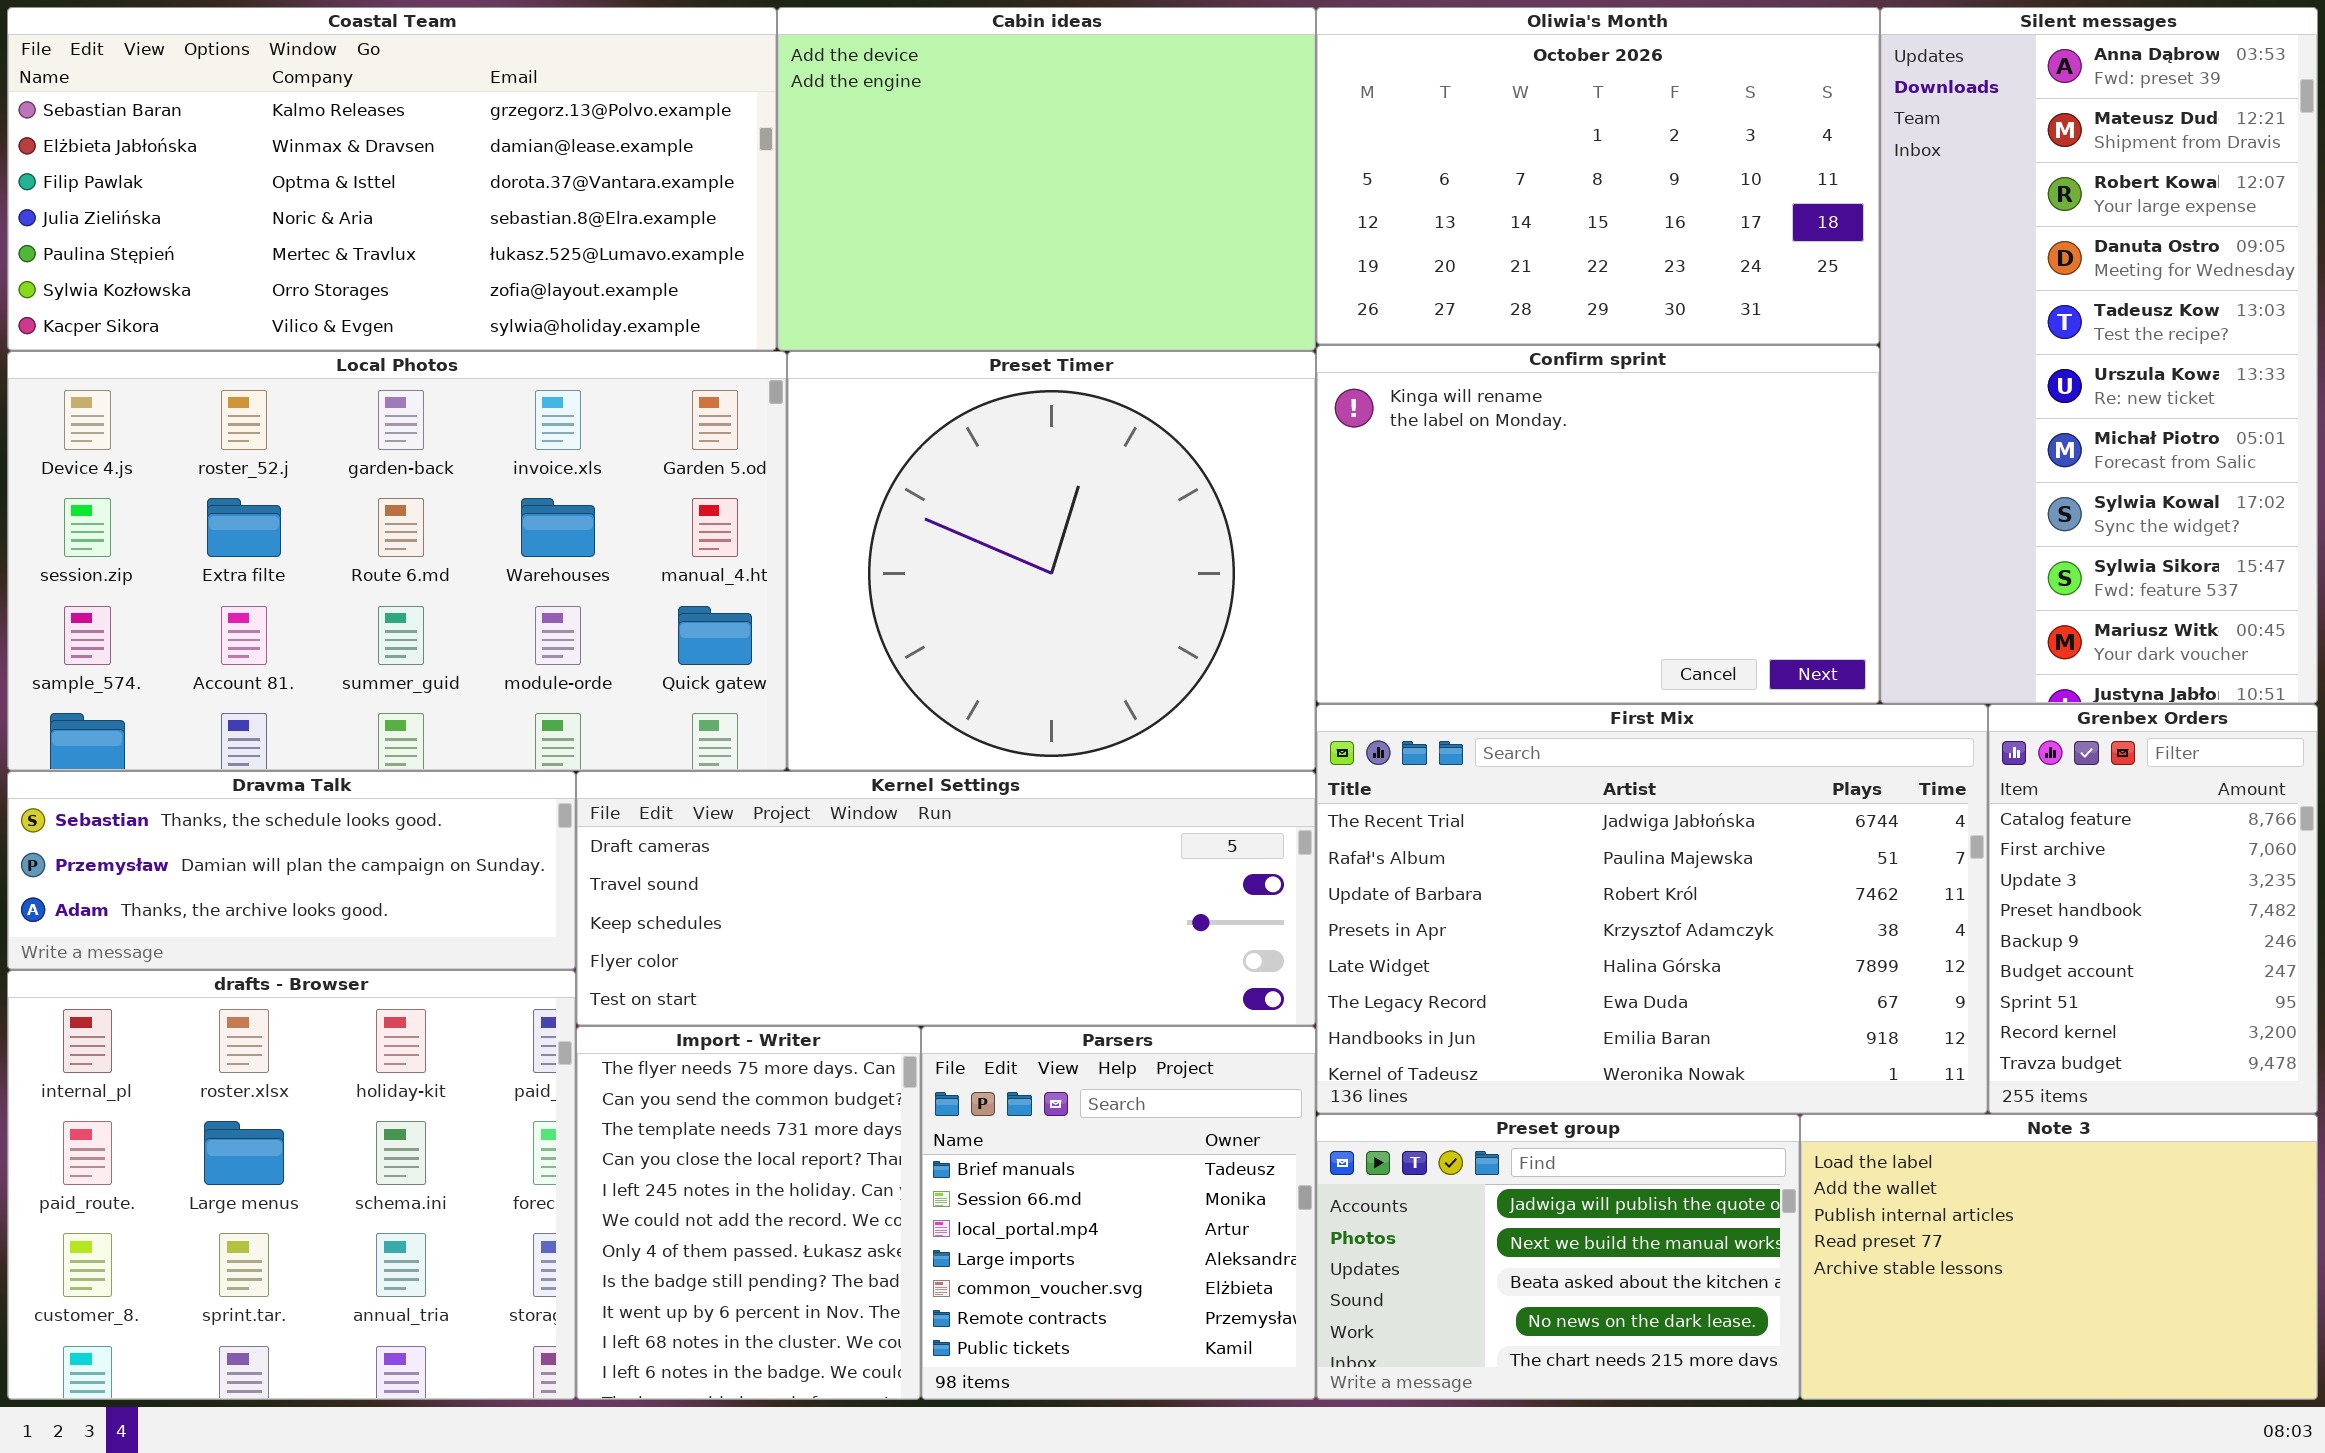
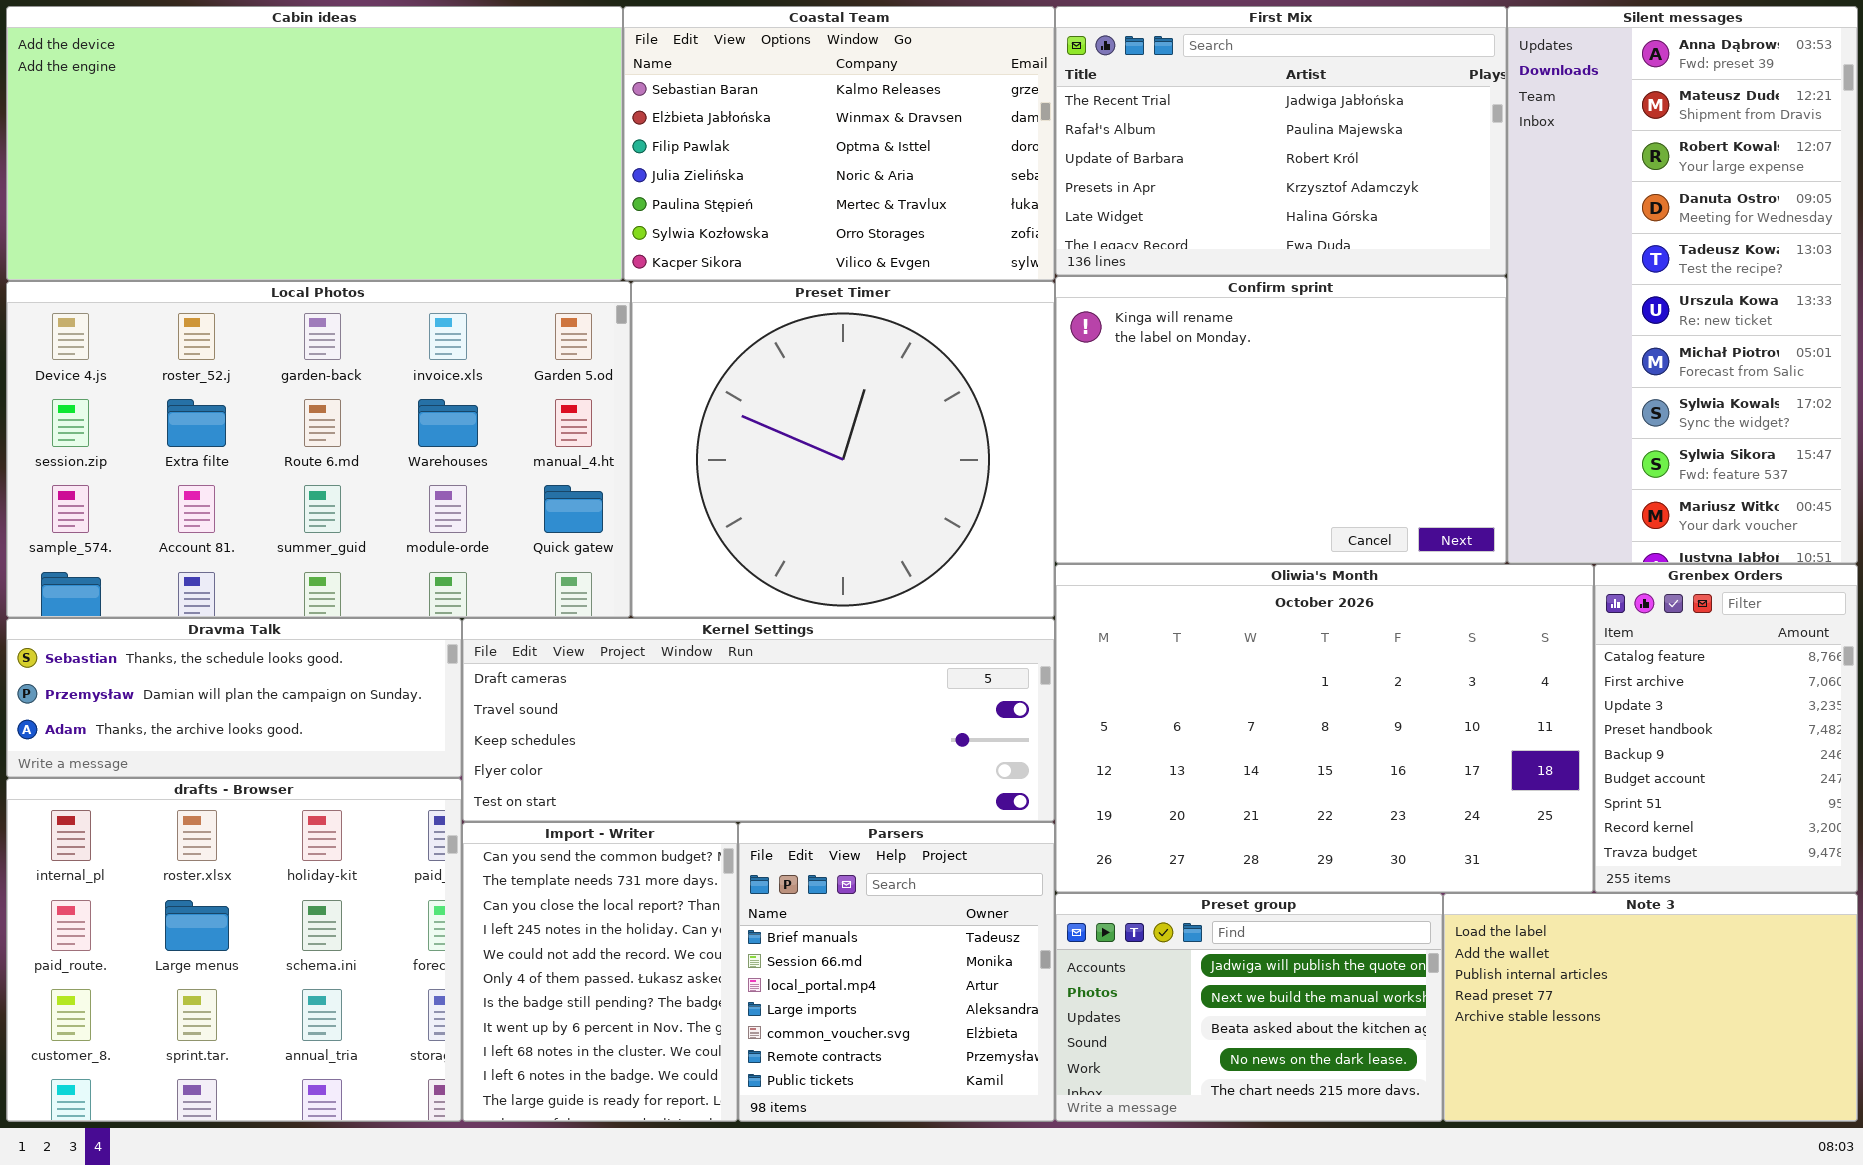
Coastal Team: [7,7,777,351] -> [623,6,1055,281], moved, resized
Cabin ideas: [777,7,1316,351] -> [6,6,623,281], moved, resized
Oliwia's Month: [1316,7,1880,345] -> [1055,564,1594,893], moved, resized
First Mix: [1316,704,1988,1114] -> [1055,6,1507,276], moved, resized
Import - Writer: [576,1026,921,1400] -> [462,822,738,1122], scrolled down 1 row

